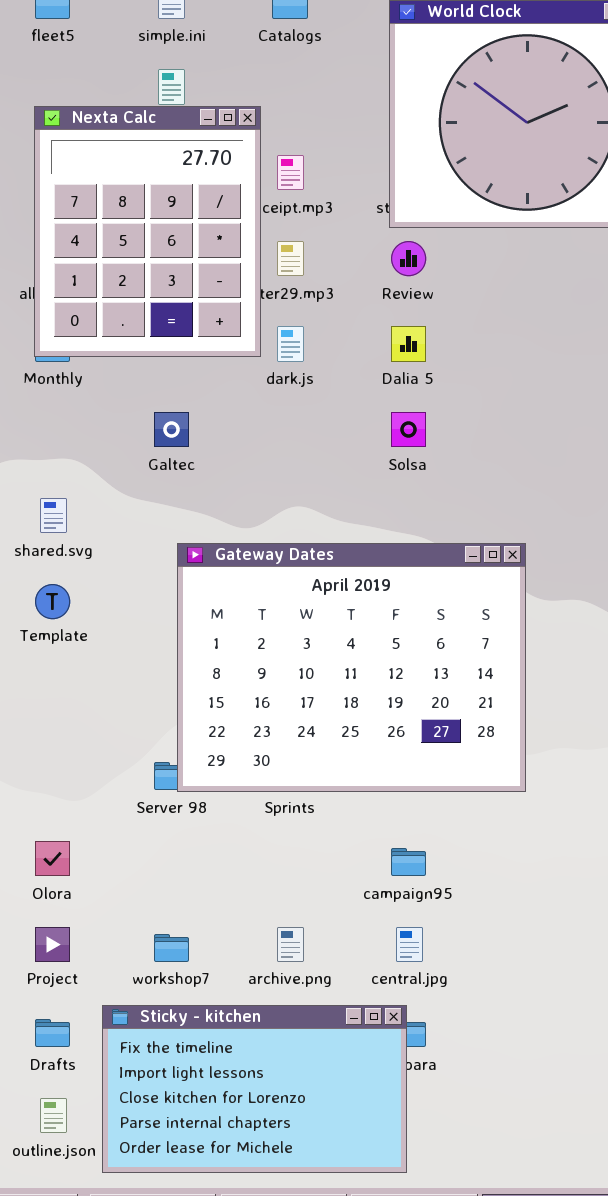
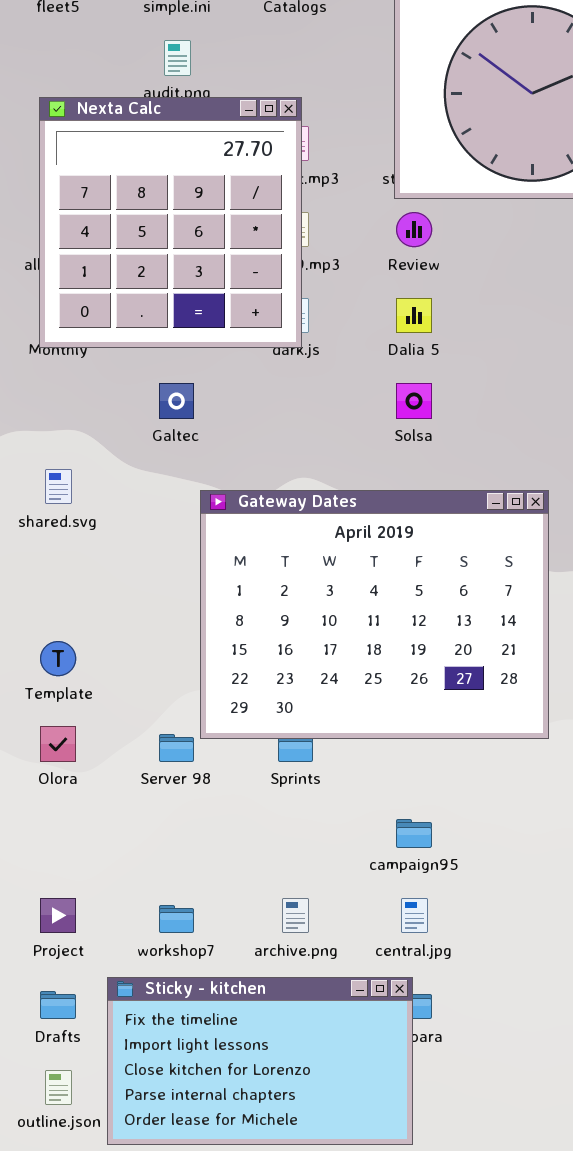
Nexta Calc: [34,106,261,357] -> [39,97,302,348], moved, resized
Gateway Dates: [177,543,526,792] -> [200,490,549,739], moved
Template: [35,584,70,619] -> [40,641,76,676], moved
Olora: [35,841,70,876] -> [40,726,76,762], moved

